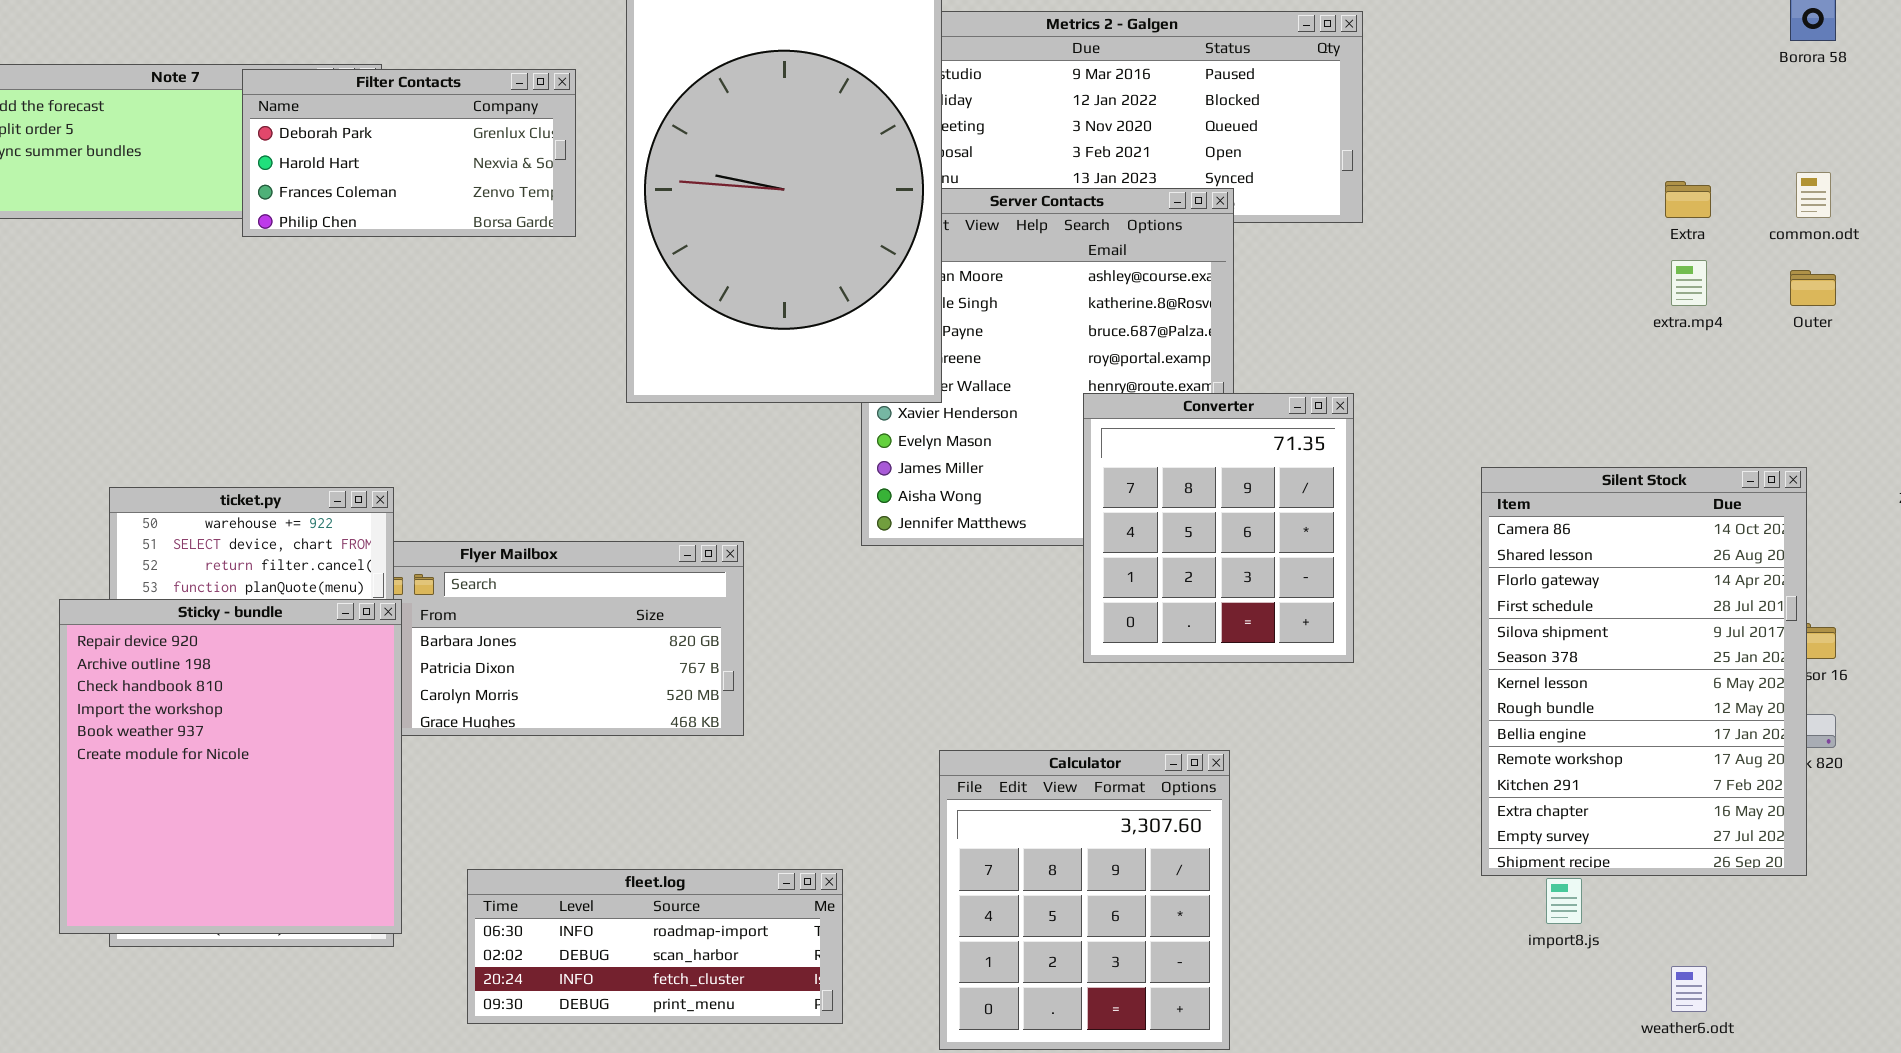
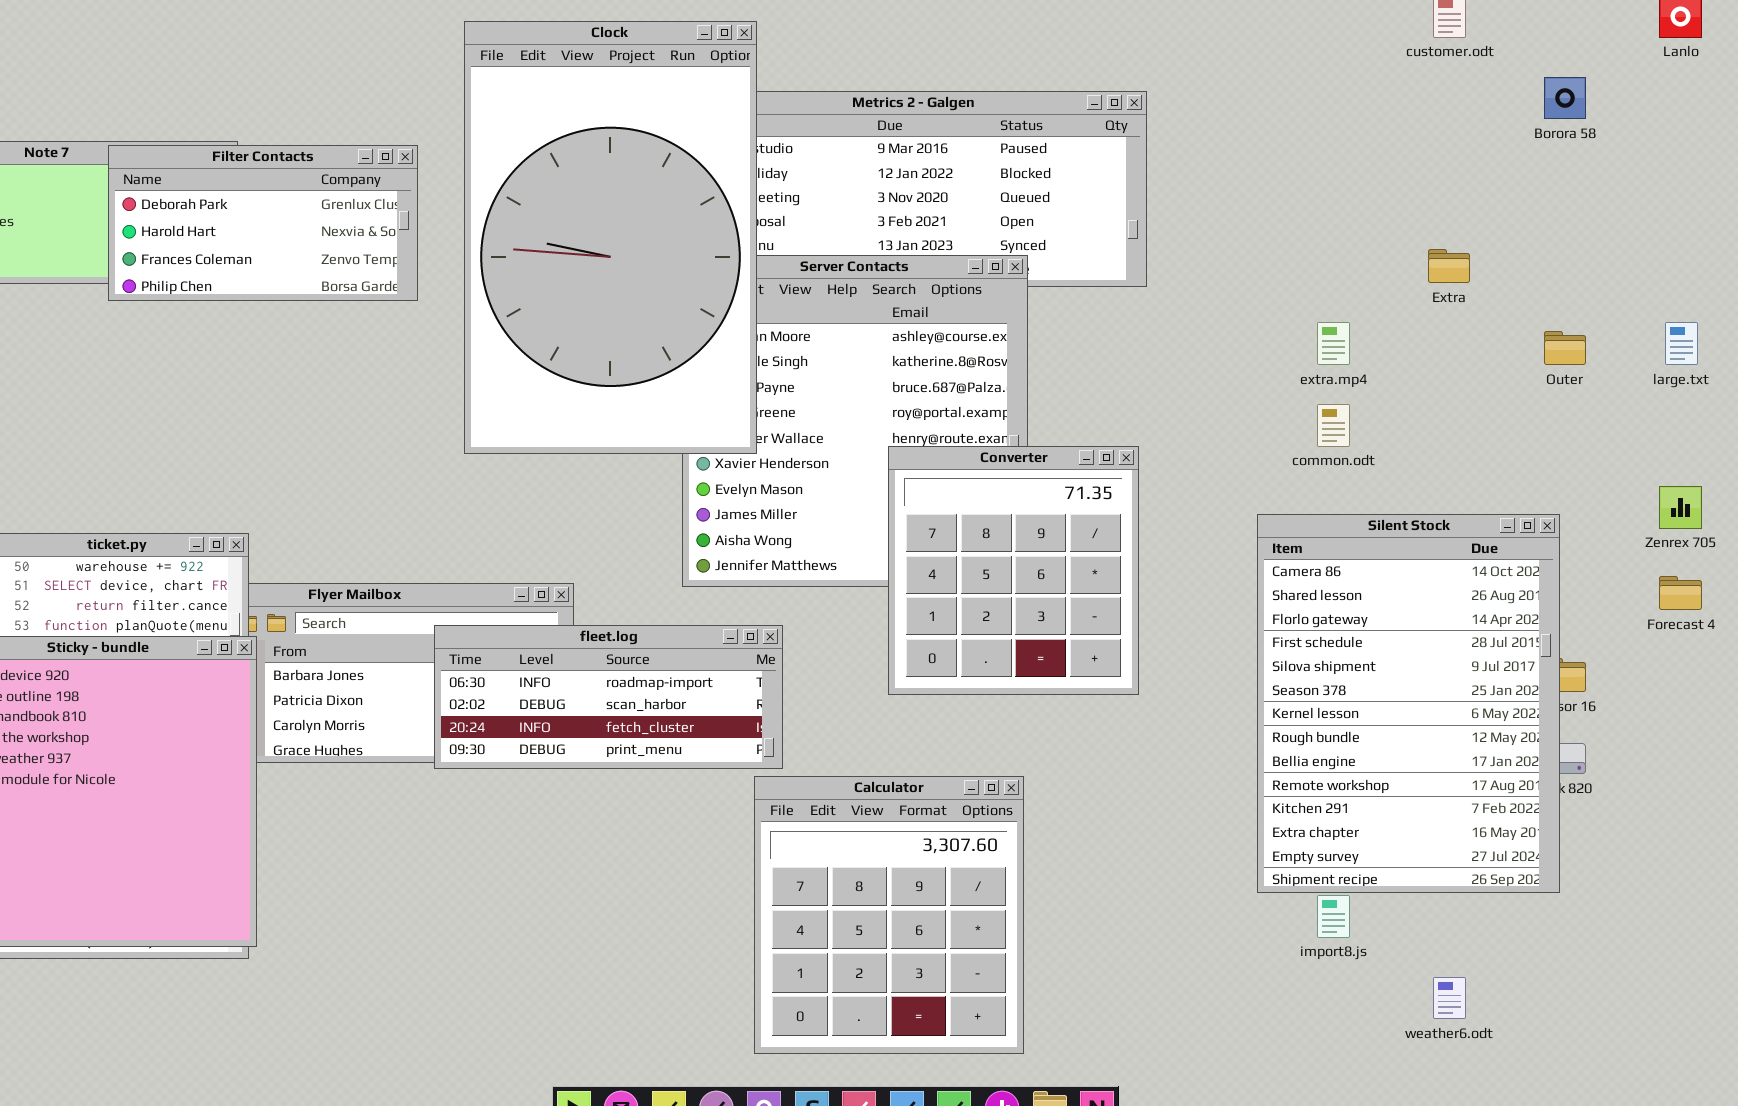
common.odt: [1796,172,1831,218] -> [1317,404,1350,447], moved
extra.mp4: [1671,260,1707,306] -> [1317,322,1350,365], moved
fleet.log: [467,869,843,1024] -> [434,625,783,769], moved

